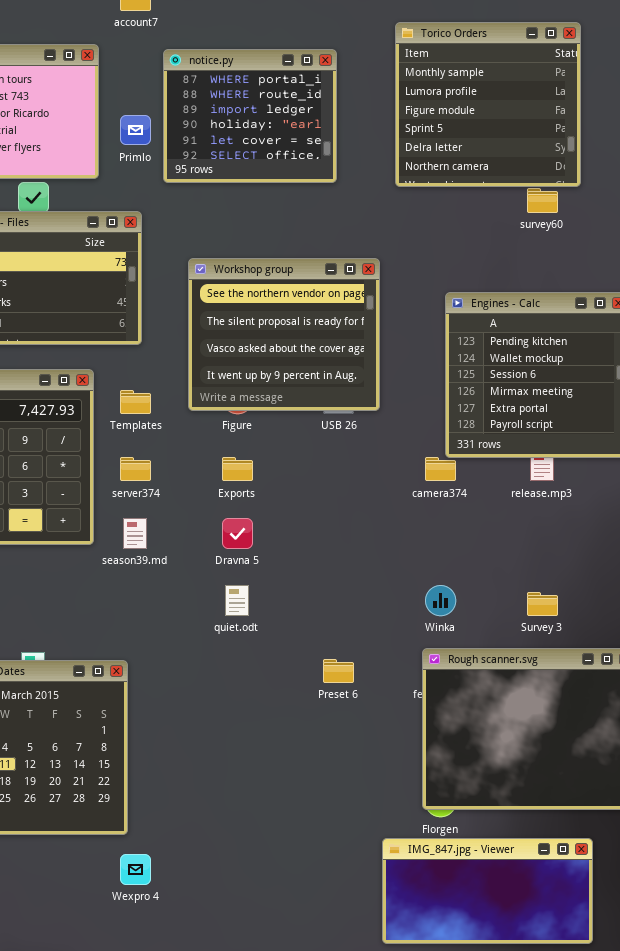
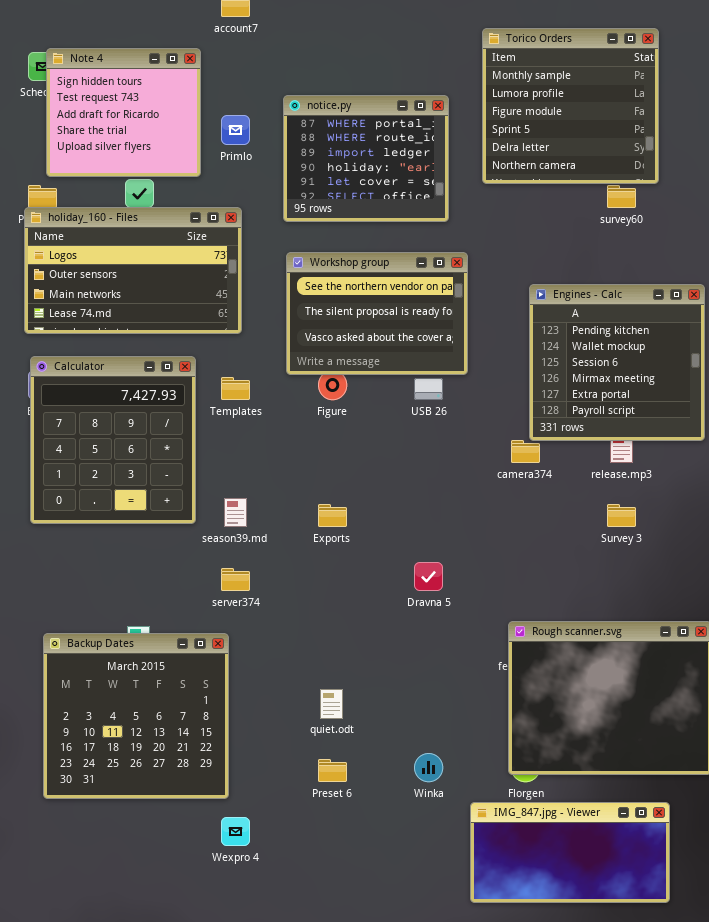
notice.py: [163,49,337,183] -> [283,95,449,222], moved
Workshop group: [188,258,380,411] -> [286,252,468,375], resized
server374: [120,457,151,481] -> [221,568,250,591], moved
Exports: [222,457,253,481] -> [318,504,347,527], moved
Dravna 5: [222,518,253,549] -> [414,562,443,591], moved
quiet.odt: [225,585,249,616] -> [320,689,343,719], moved
Winka: [425,585,456,616] -> [414,753,443,782], moved
Survey 3: [527,592,558,616] -> [607,504,636,527], moved
Preset 6: [323,659,354,683] -> [318,759,347,782], moved

